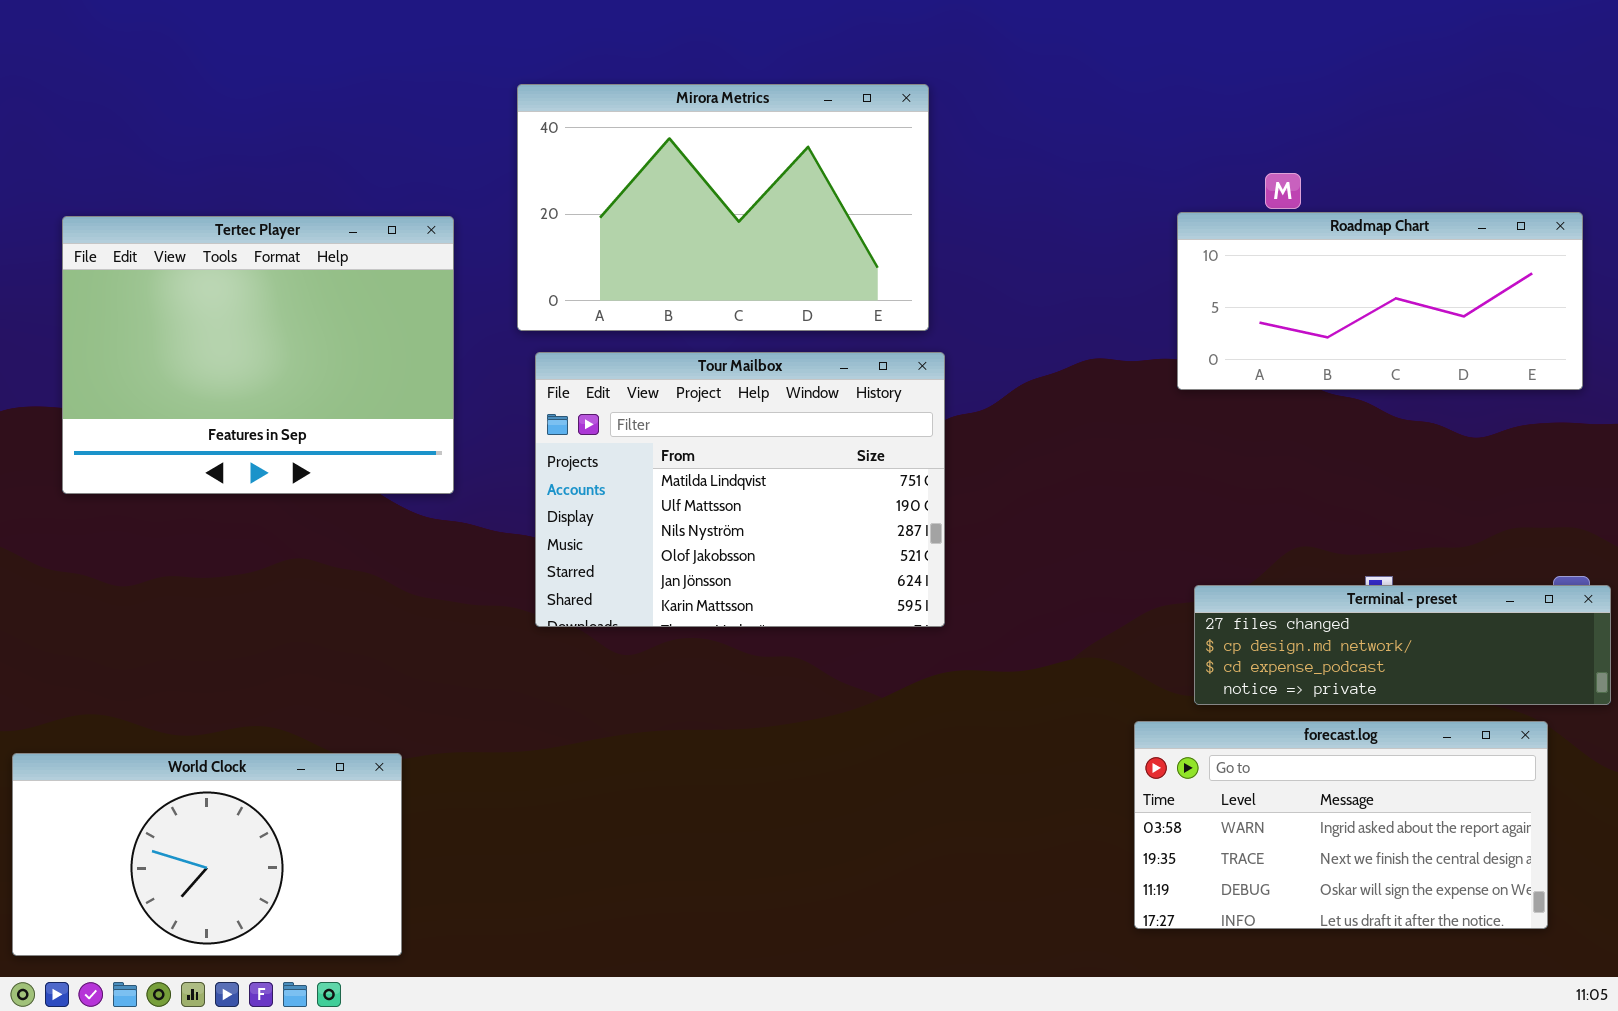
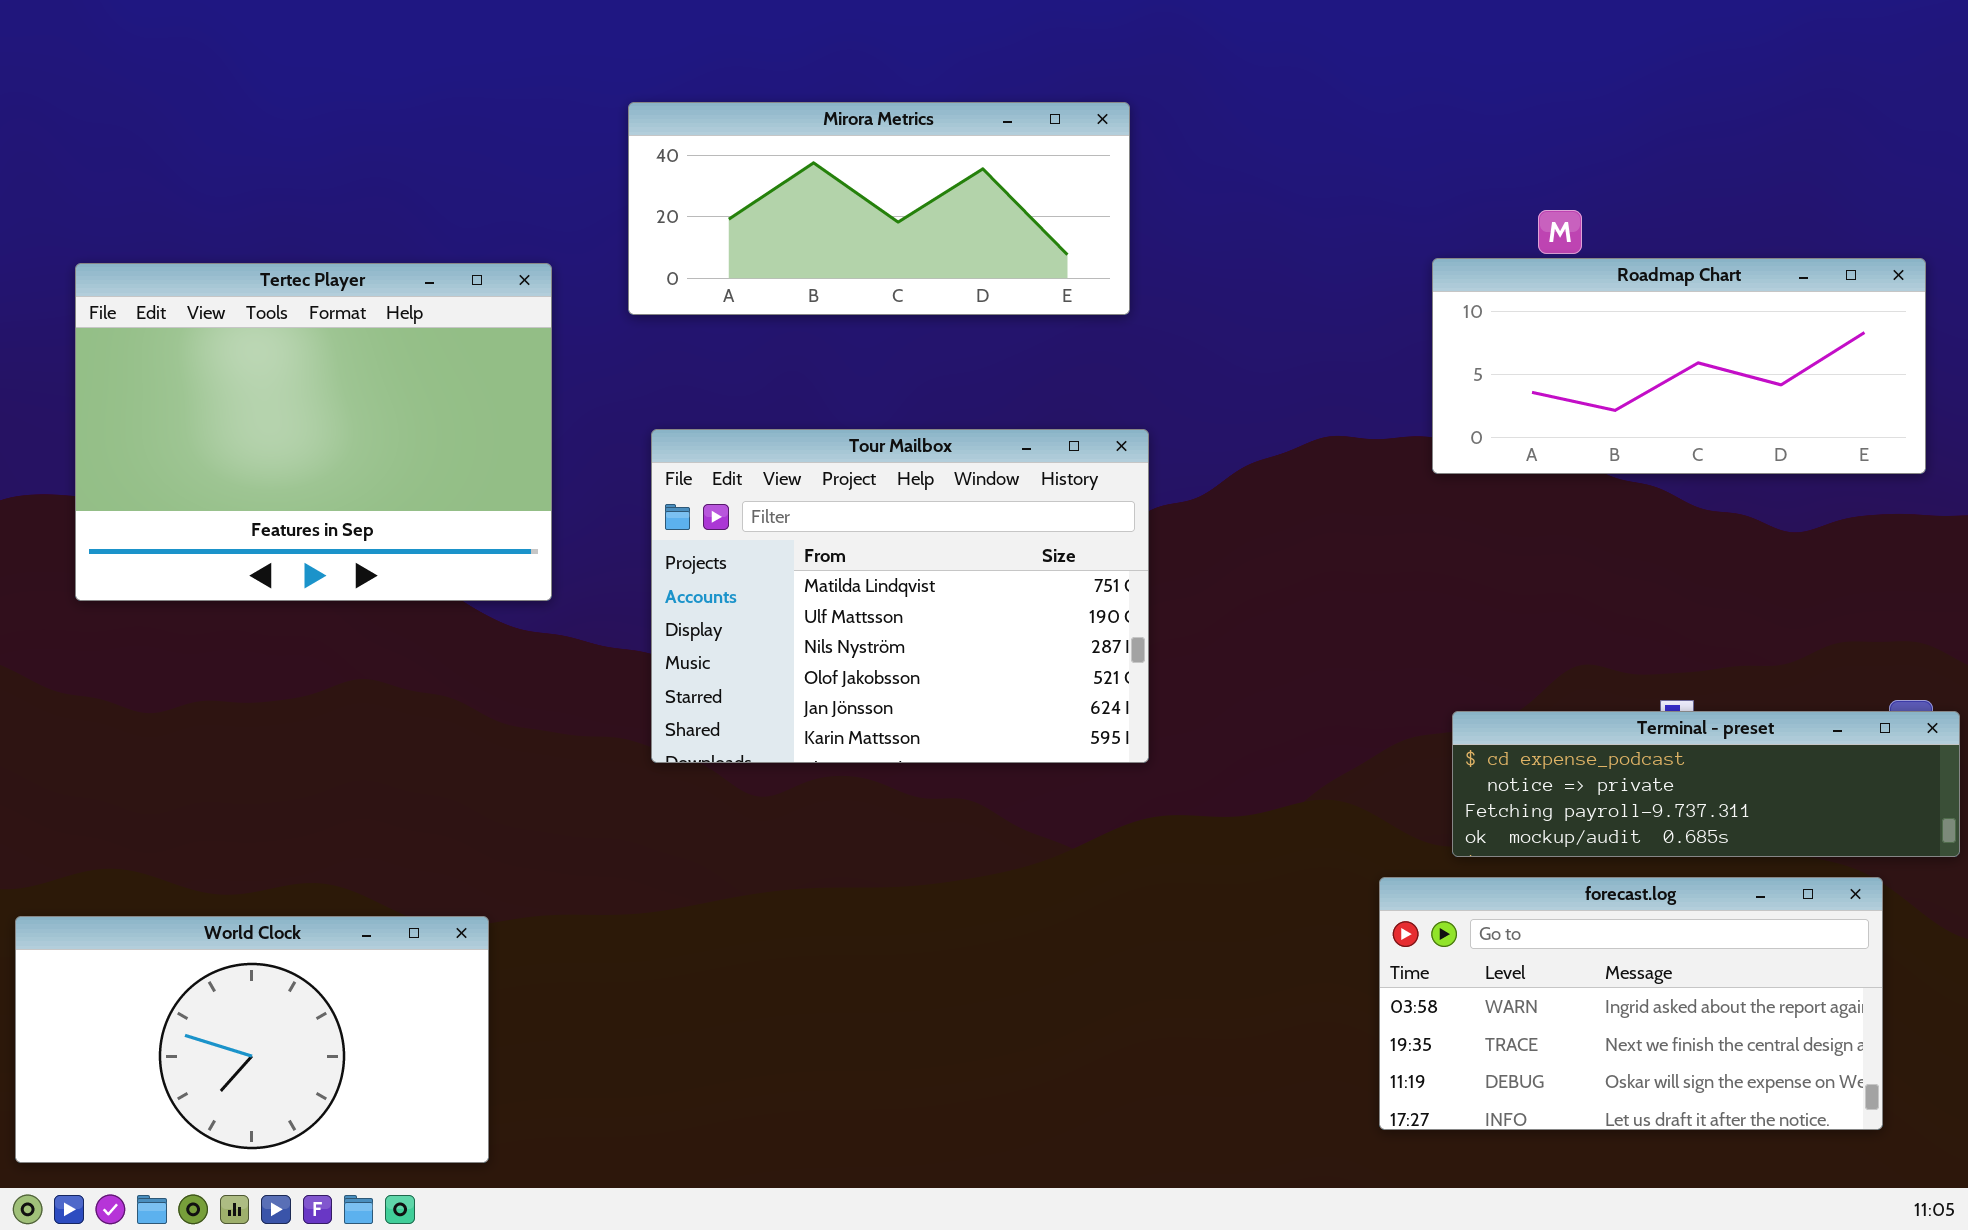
Mirora Metrics: [517,84,929,331] -> [628,102,1130,315], resized
Terminal - preset: [1194,585,1611,705] -> [1452,711,1960,857], scrolled down 2 rows

